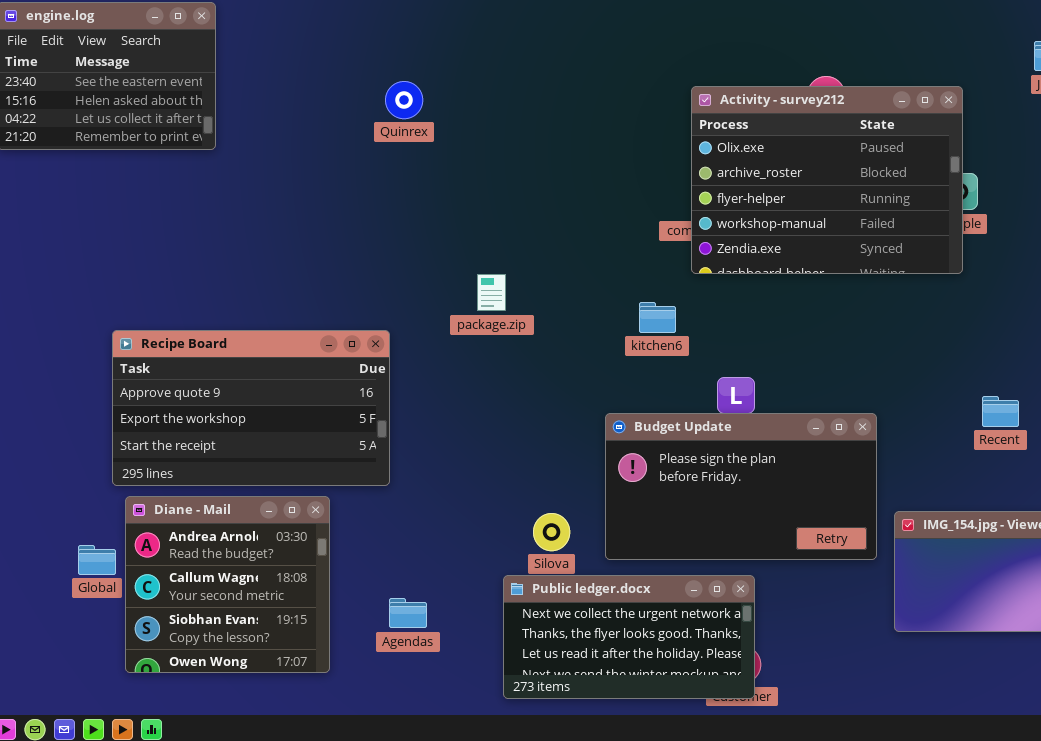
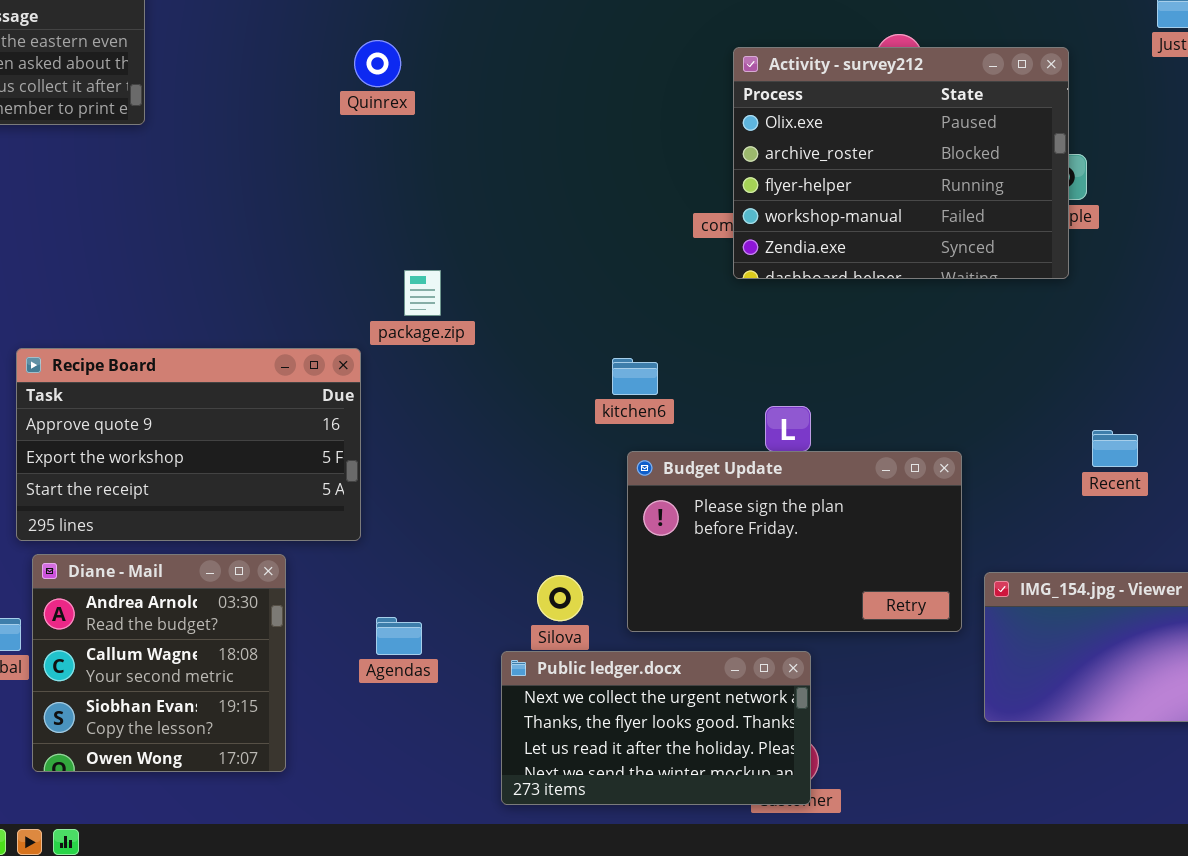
package.zip: [477,274,506,311] -> [404,270,441,316], moved
kitchen6: [639,302,676,333] -> [612,358,658,395], moved
Agendas: [389,598,427,628] -> [376,617,422,655], moved

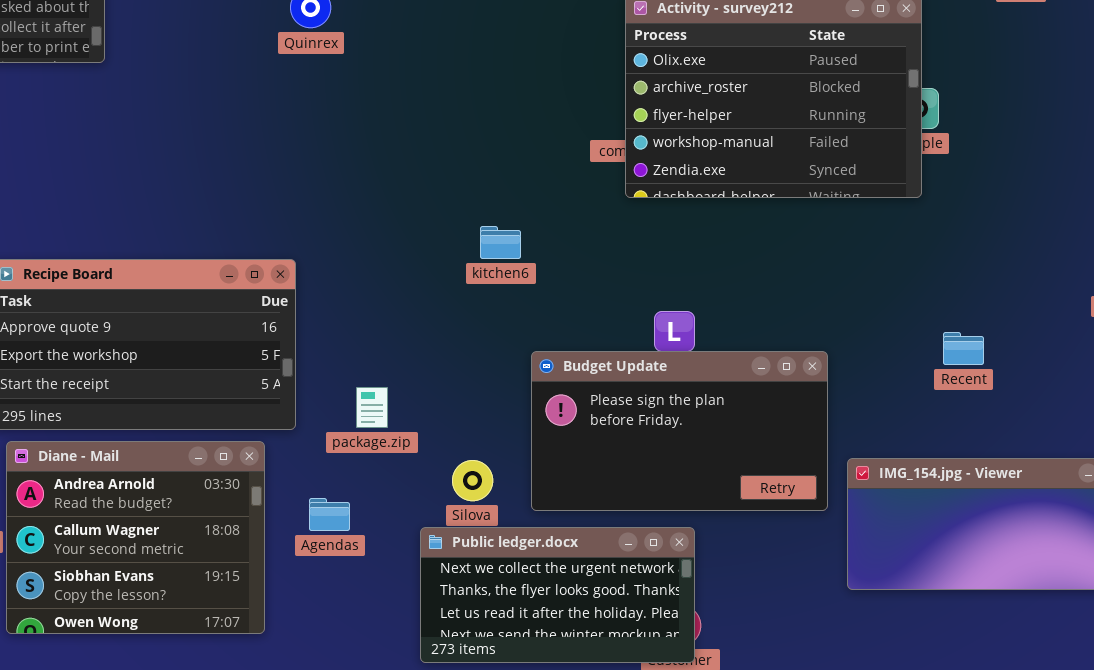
package.zip: [404,270,441,316] -> [356,387,388,428], moved
kitchen6: [612,358,658,395] -> [480,226,521,259], moved
Diane - Mail: [32,554,286,772] -> [6,441,265,634], resized

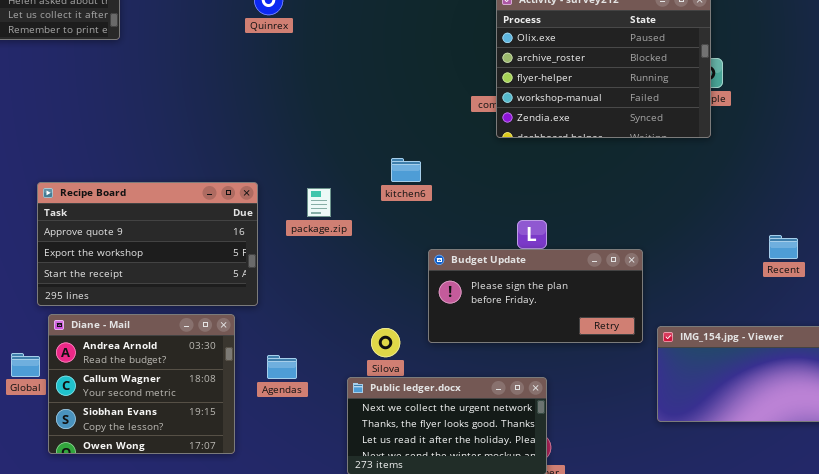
Recent: [943,332,984,365] -> [769,235,798,259], moved
Budget Update: [531,351,828,511] -> [428,249,643,343], resized
package.zip: [356,387,388,428] -> [307,188,331,217], moved

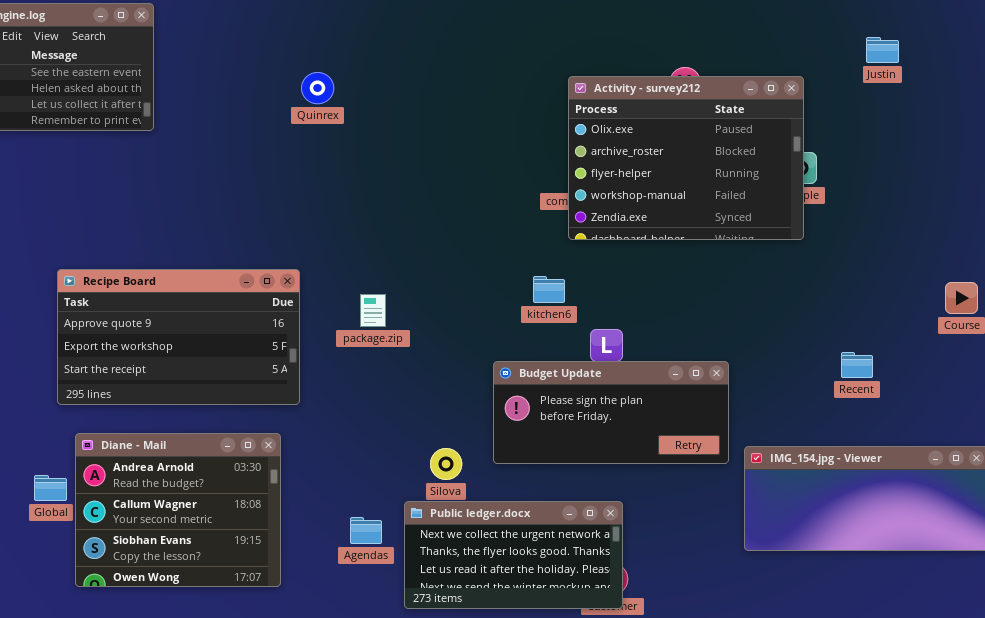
kitchen6: [391,158,421,182] -> [533,276,565,303], moved
Recipe Board: [37,182,258,306] -> [57,269,300,405], moved
Recent: [769,235,798,259] -> [841,352,873,378], moved
Agendas: [267,355,297,379] -> [350,517,382,544], moved

